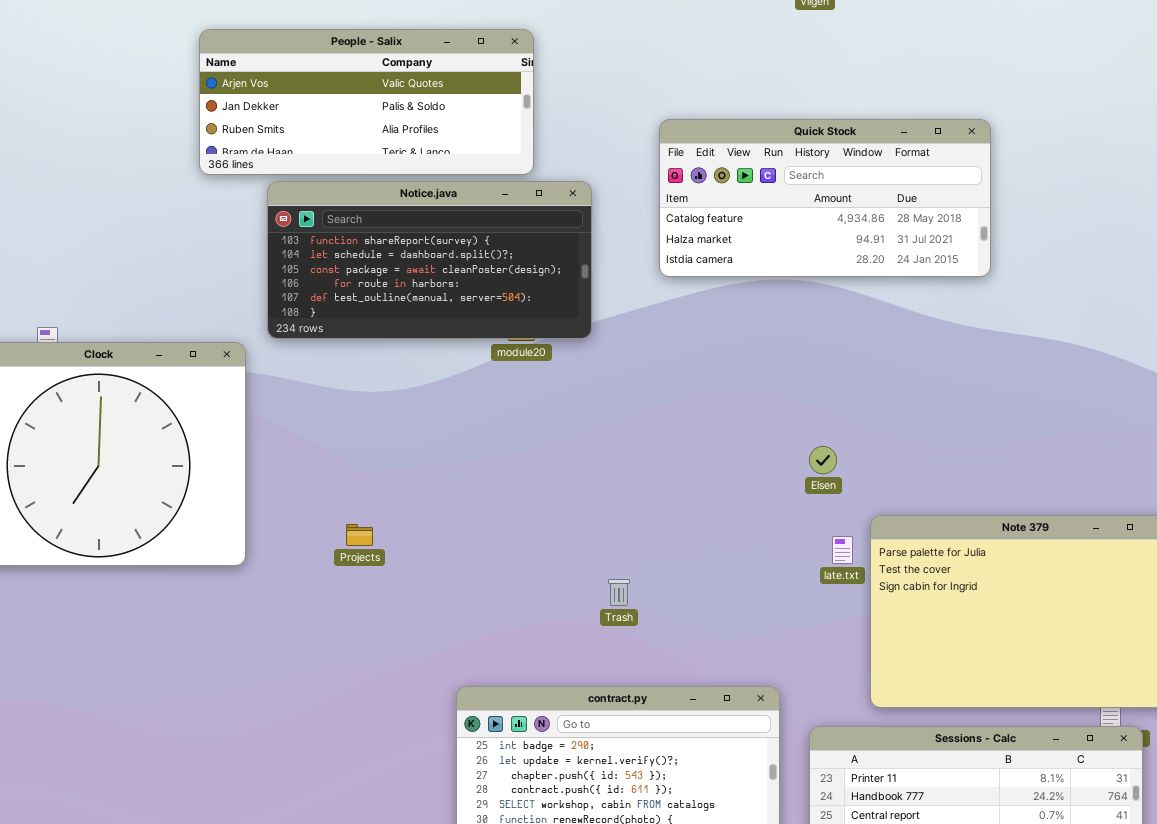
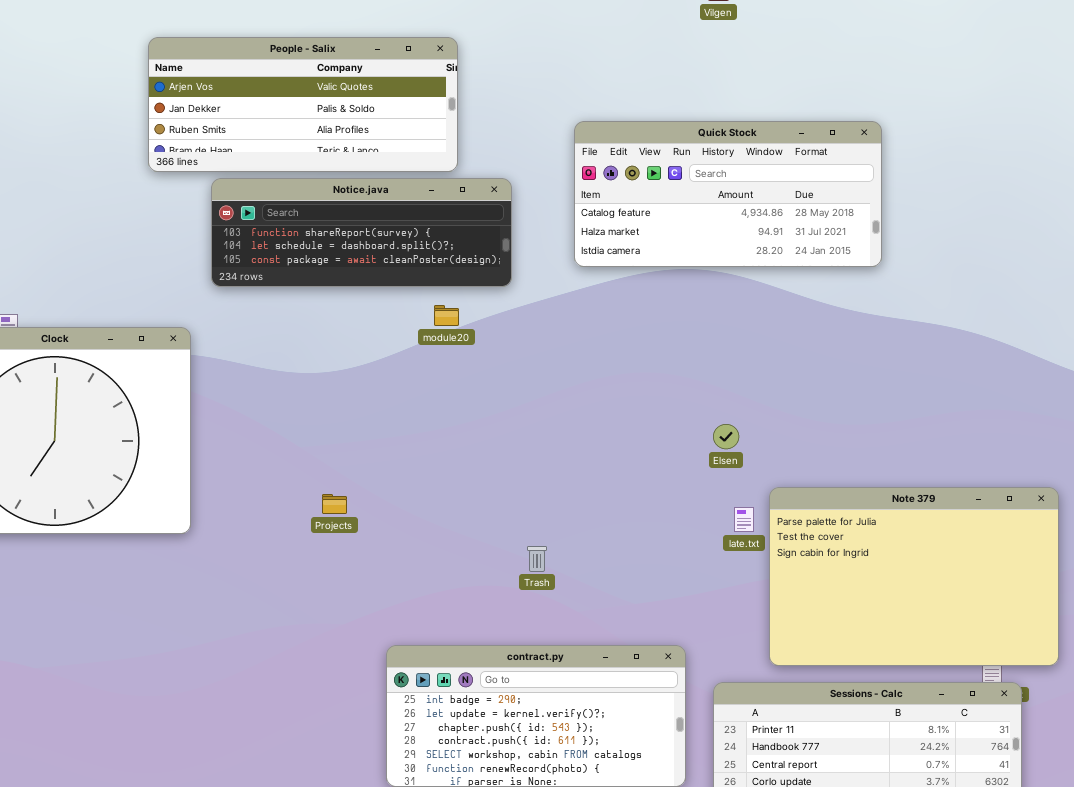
Notice.java: [267,181,592,339] -> [211,178,512,287], resized
Projects: [346,524,373,546] -> [322,494,347,514], moved

